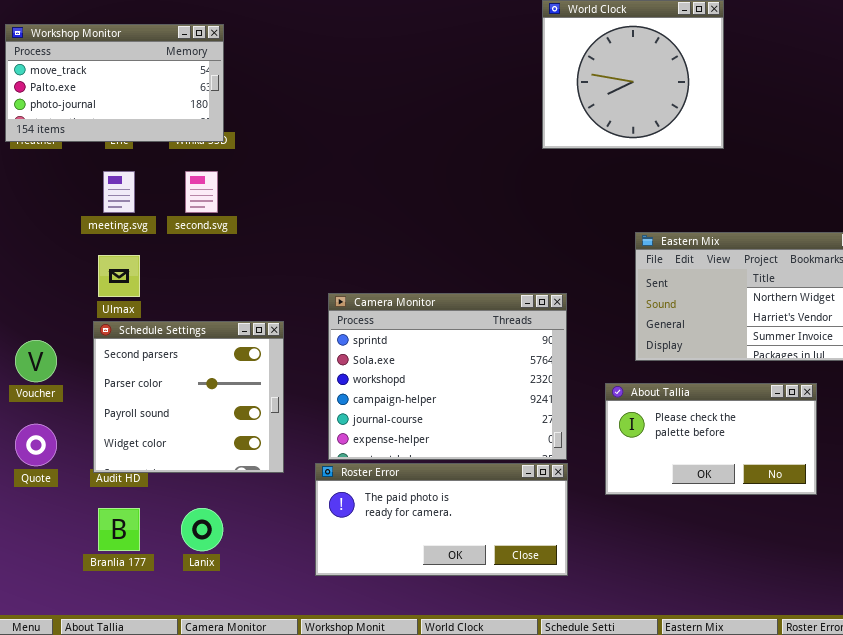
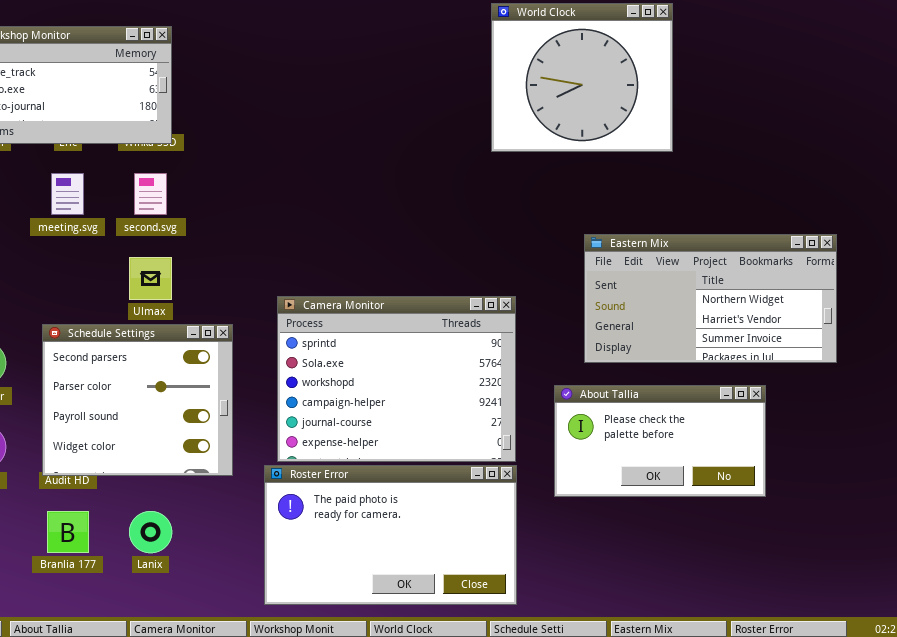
Ulmax: [98,255,140,297] -> [129,257,172,300], moved
Roster Error: [315,463,568,576] -> [264,465,517,605], resized

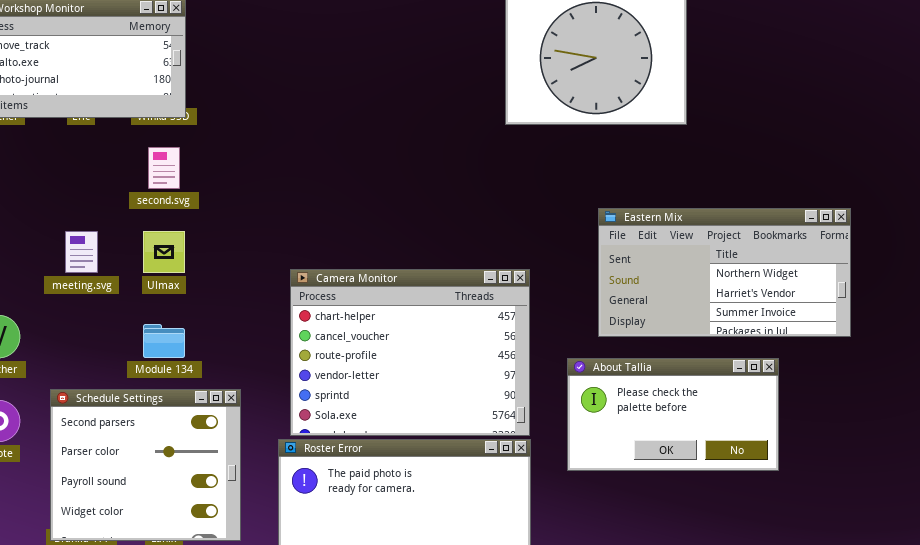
meeting.svg: [51,173,84,215] -> [65,231,98,273], moved
Camera Monitor: [277,296,516,462] -> [290,269,530,436], scrolled up 4 rows
Schedule Settings: [42,324,233,476] -> [50,389,241,541], moved

